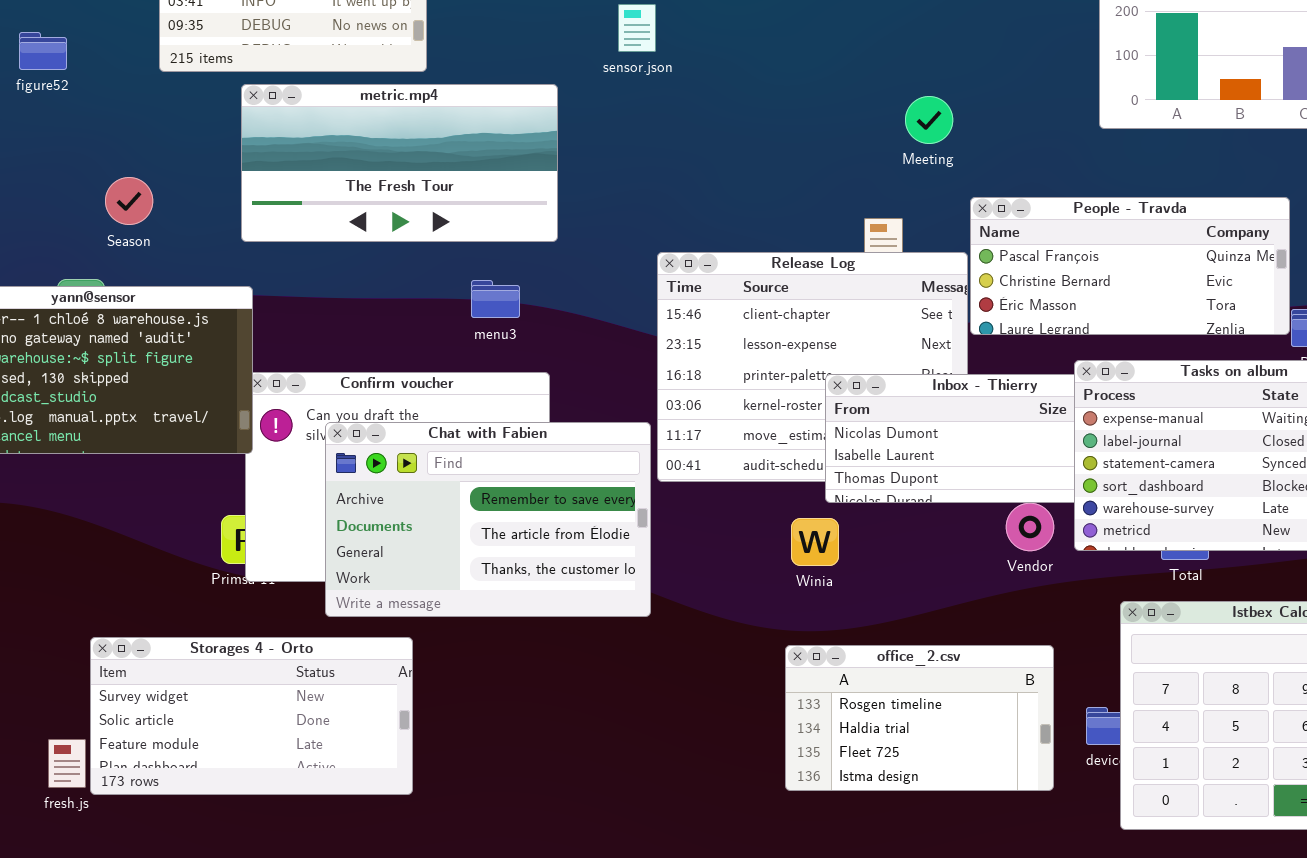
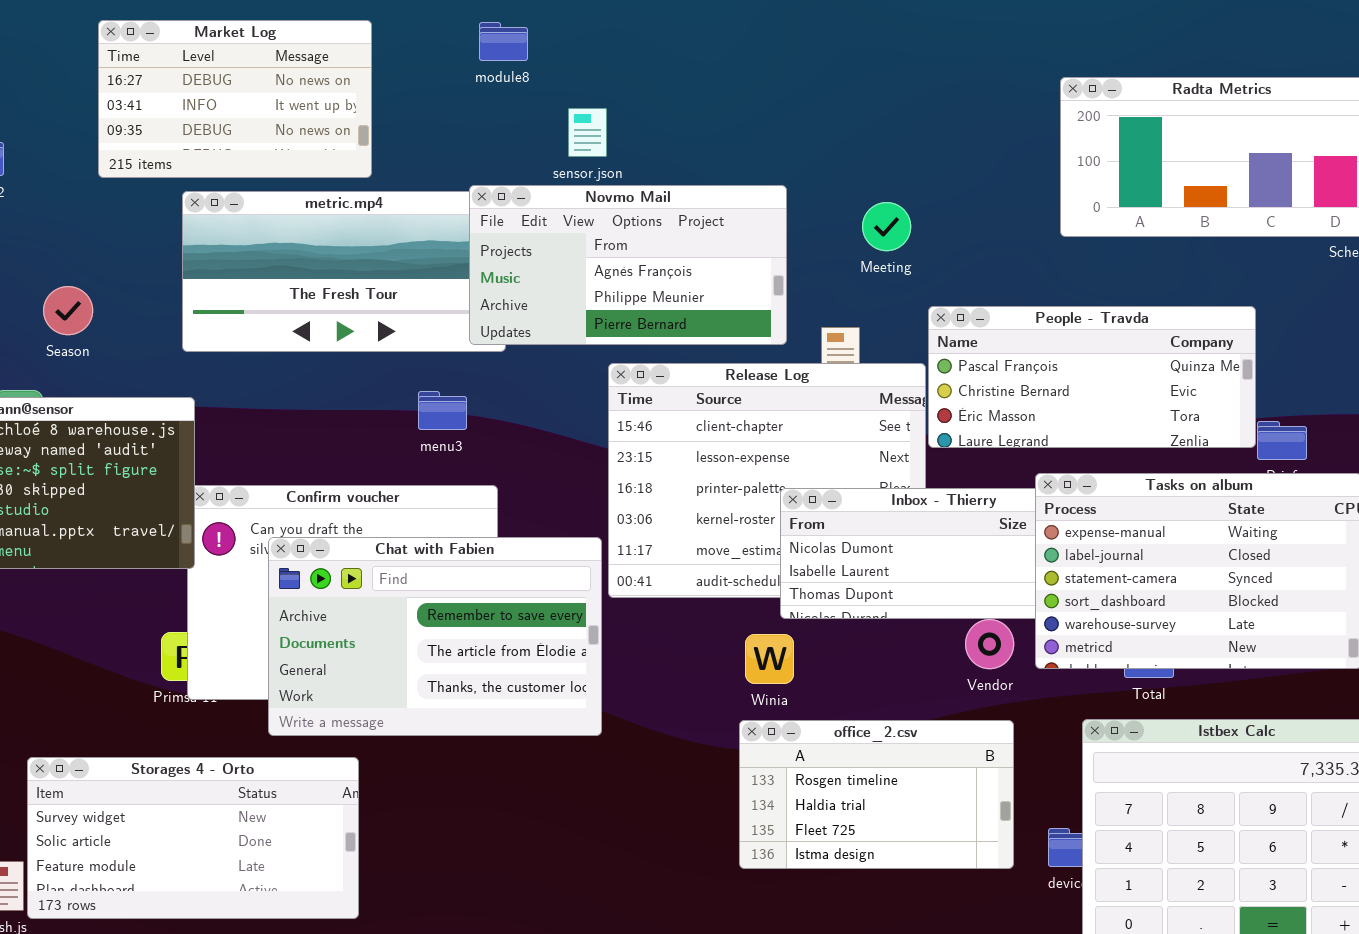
Novmo Mail: none -> [469,185,787,345], opened
office_2.csv: [785,645,1054,791] -> [739,720,1014,869], moved

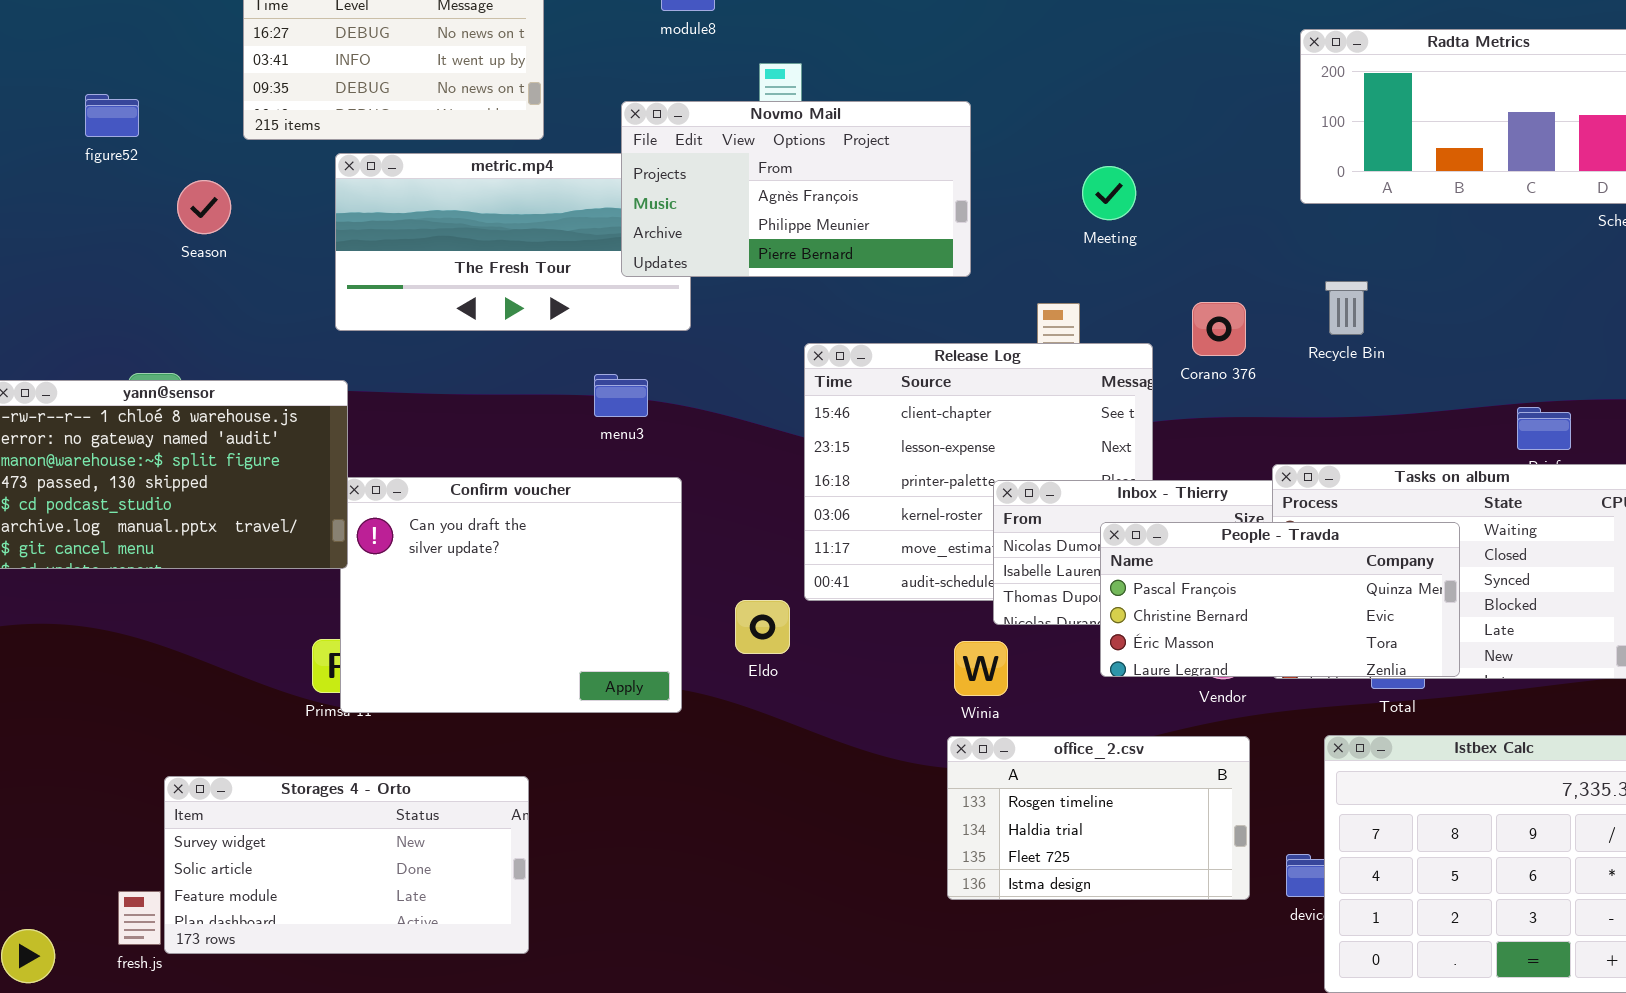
Novmo Mail: [469,185,787,345] -> [621,101,971,277], moved
Season: [43,286,93,335] -> [177,180,231,234], moved
People - Travda: [928,306,1256,448] -> [1100,522,1460,677], moved
Chat with Fabien: [268,537,602,736] -> none, closed

